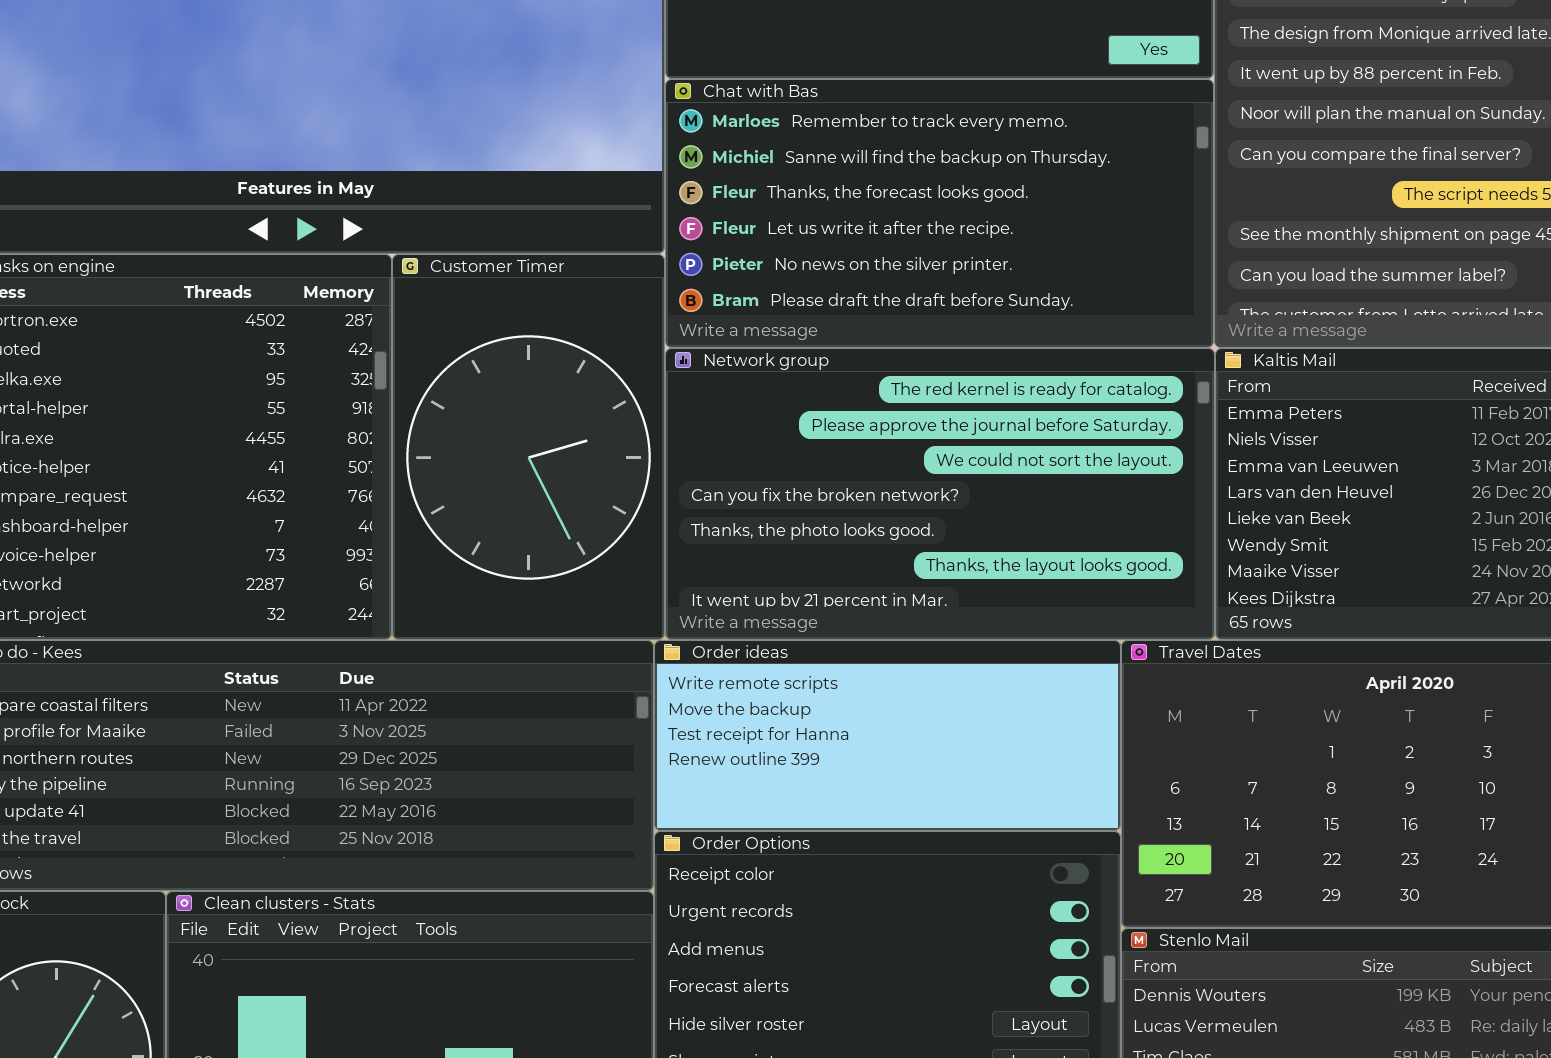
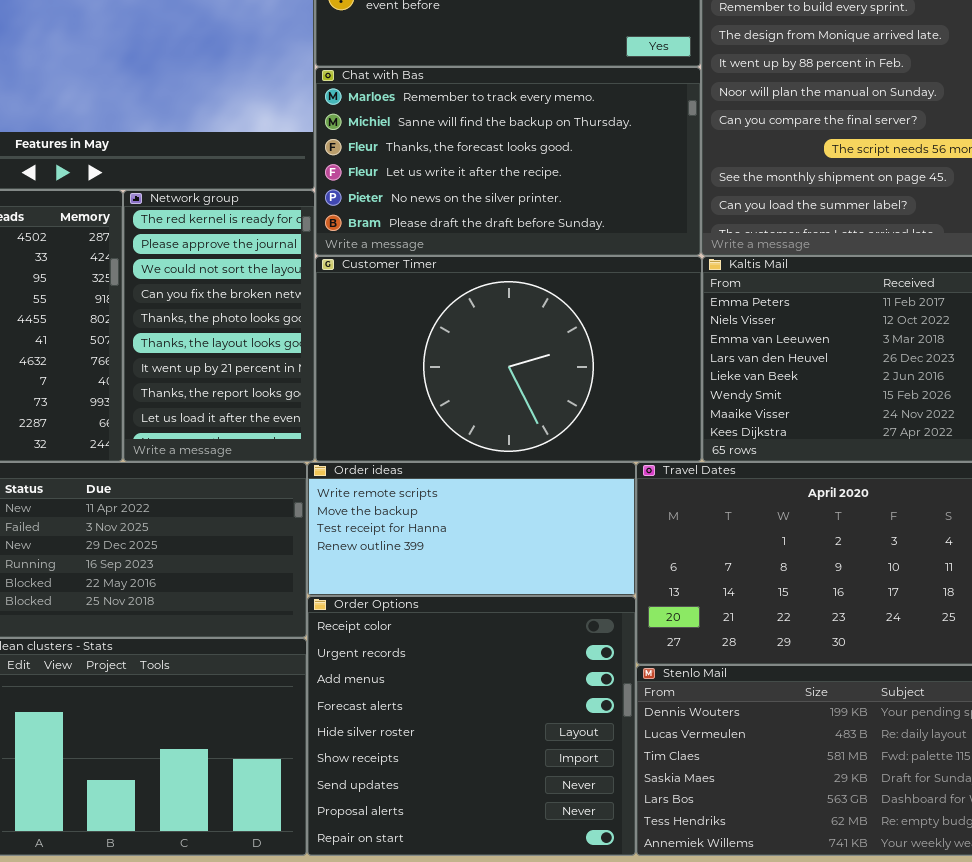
Customer Timer: [392,254,665,640] -> [315,256,702,462], moved, resized
Network group: [665,348,1215,640] -> [123,190,315,462], moved, resized

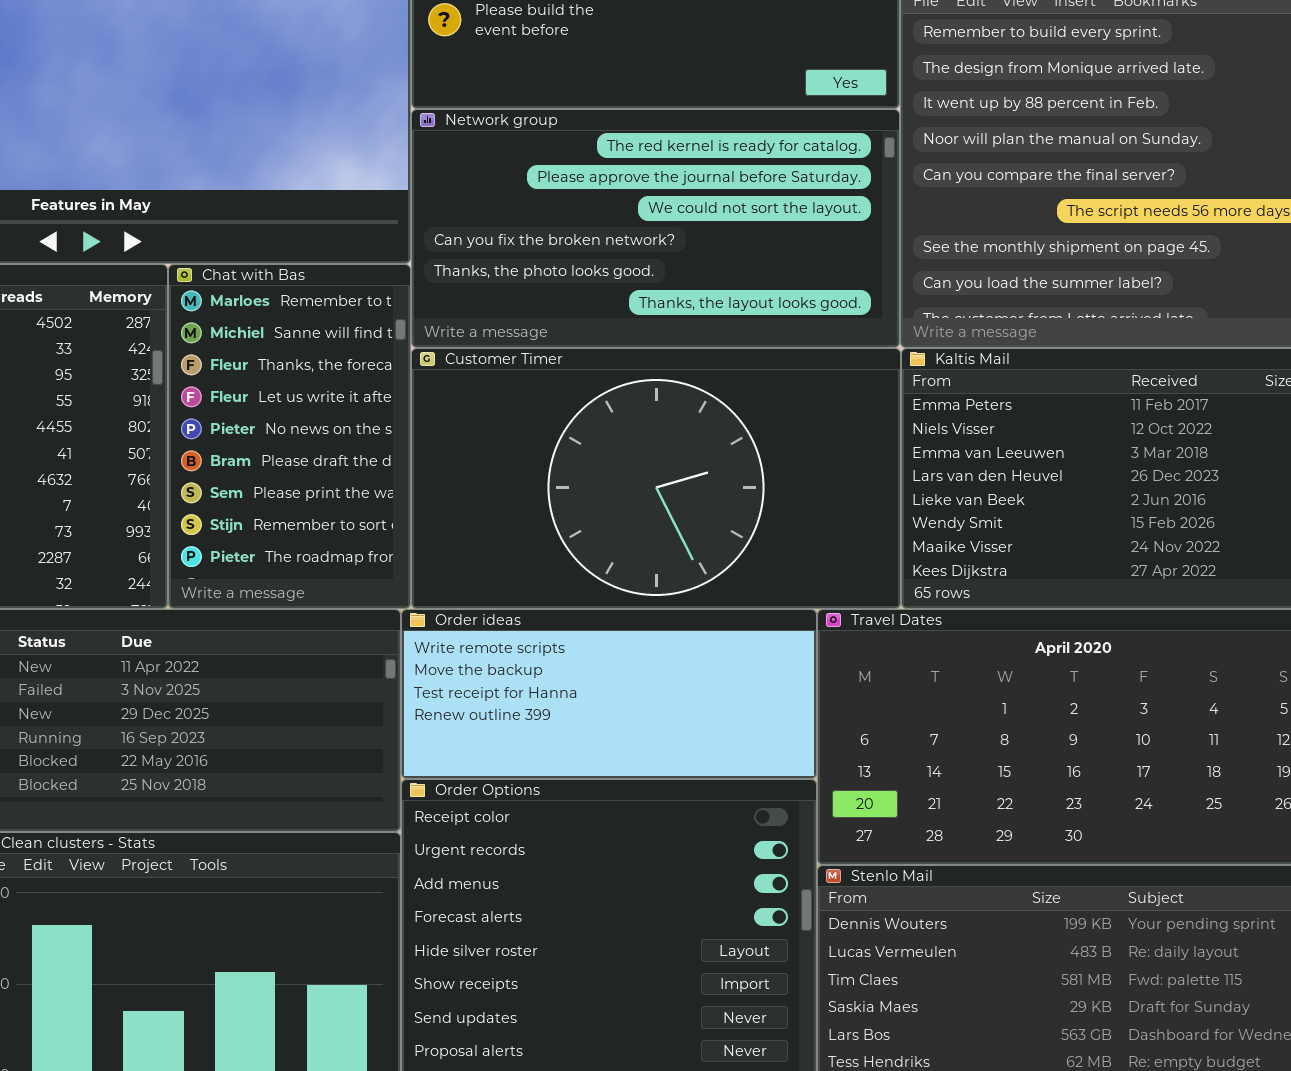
Chat with Bas: [315,67,701,256] -> [168,264,411,609], moved, resized
Network group: [123,190,315,462] -> [411,109,900,348], moved, resized

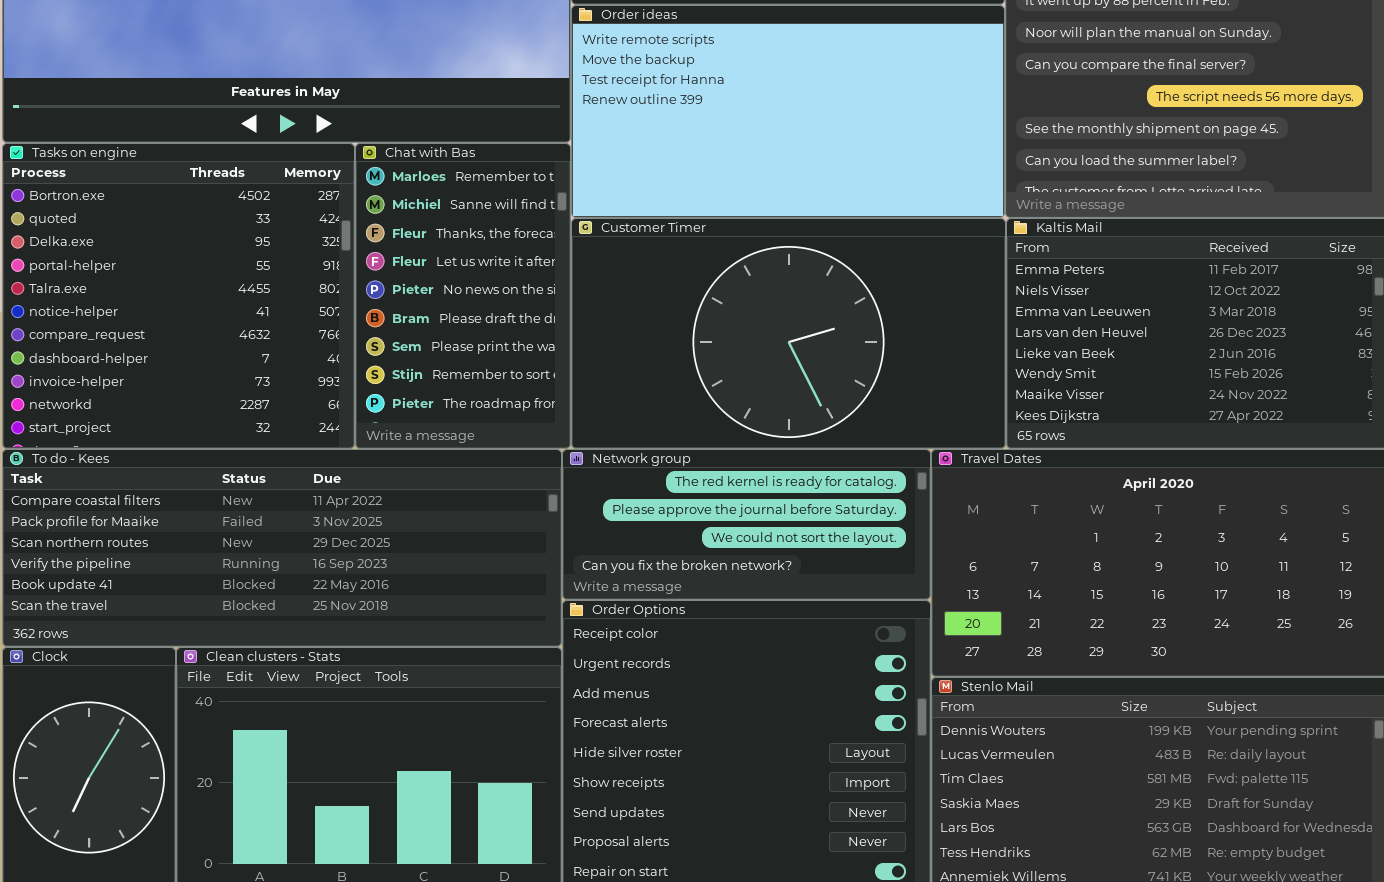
Network group: [411,109,900,348] -> [562,449,931,600], moved, resized
Order ideas: [401,609,817,779] -> [571,5,1005,218], moved, resized

